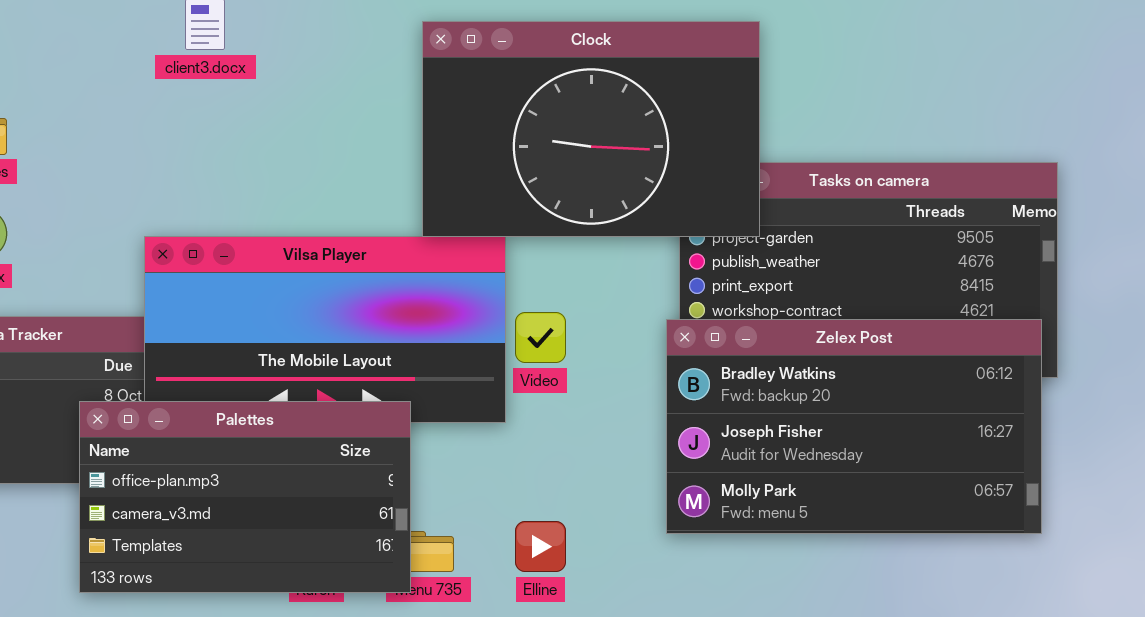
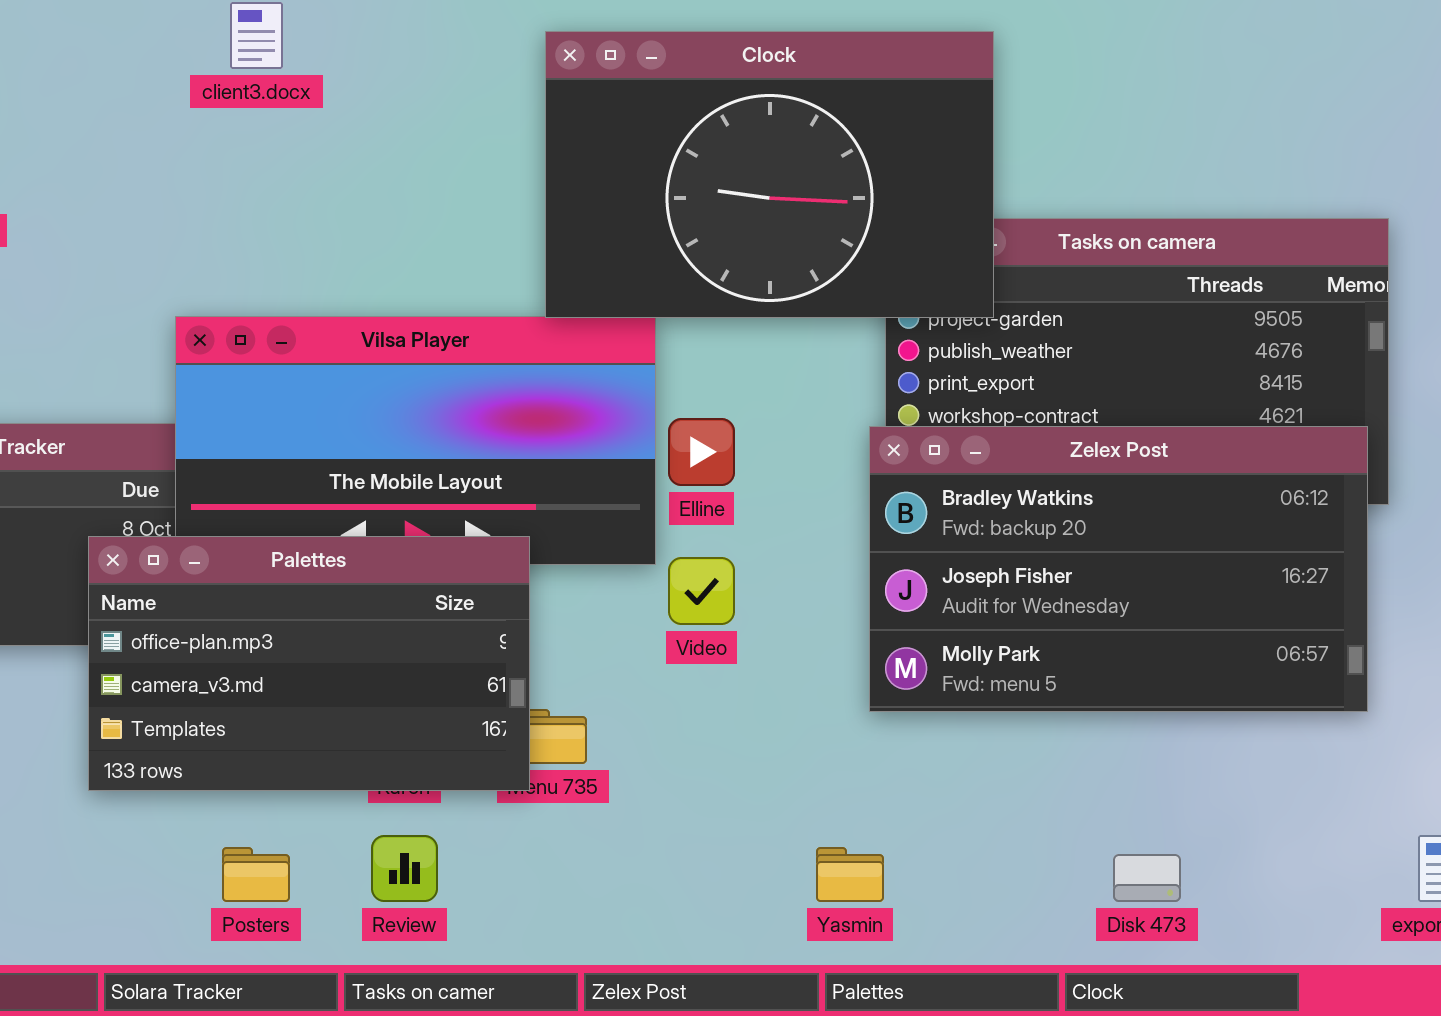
Video: [515,312,566,363] -> [668,557,735,625], moved
Elline: [515,521,566,572] -> [668,418,735,486], moved

